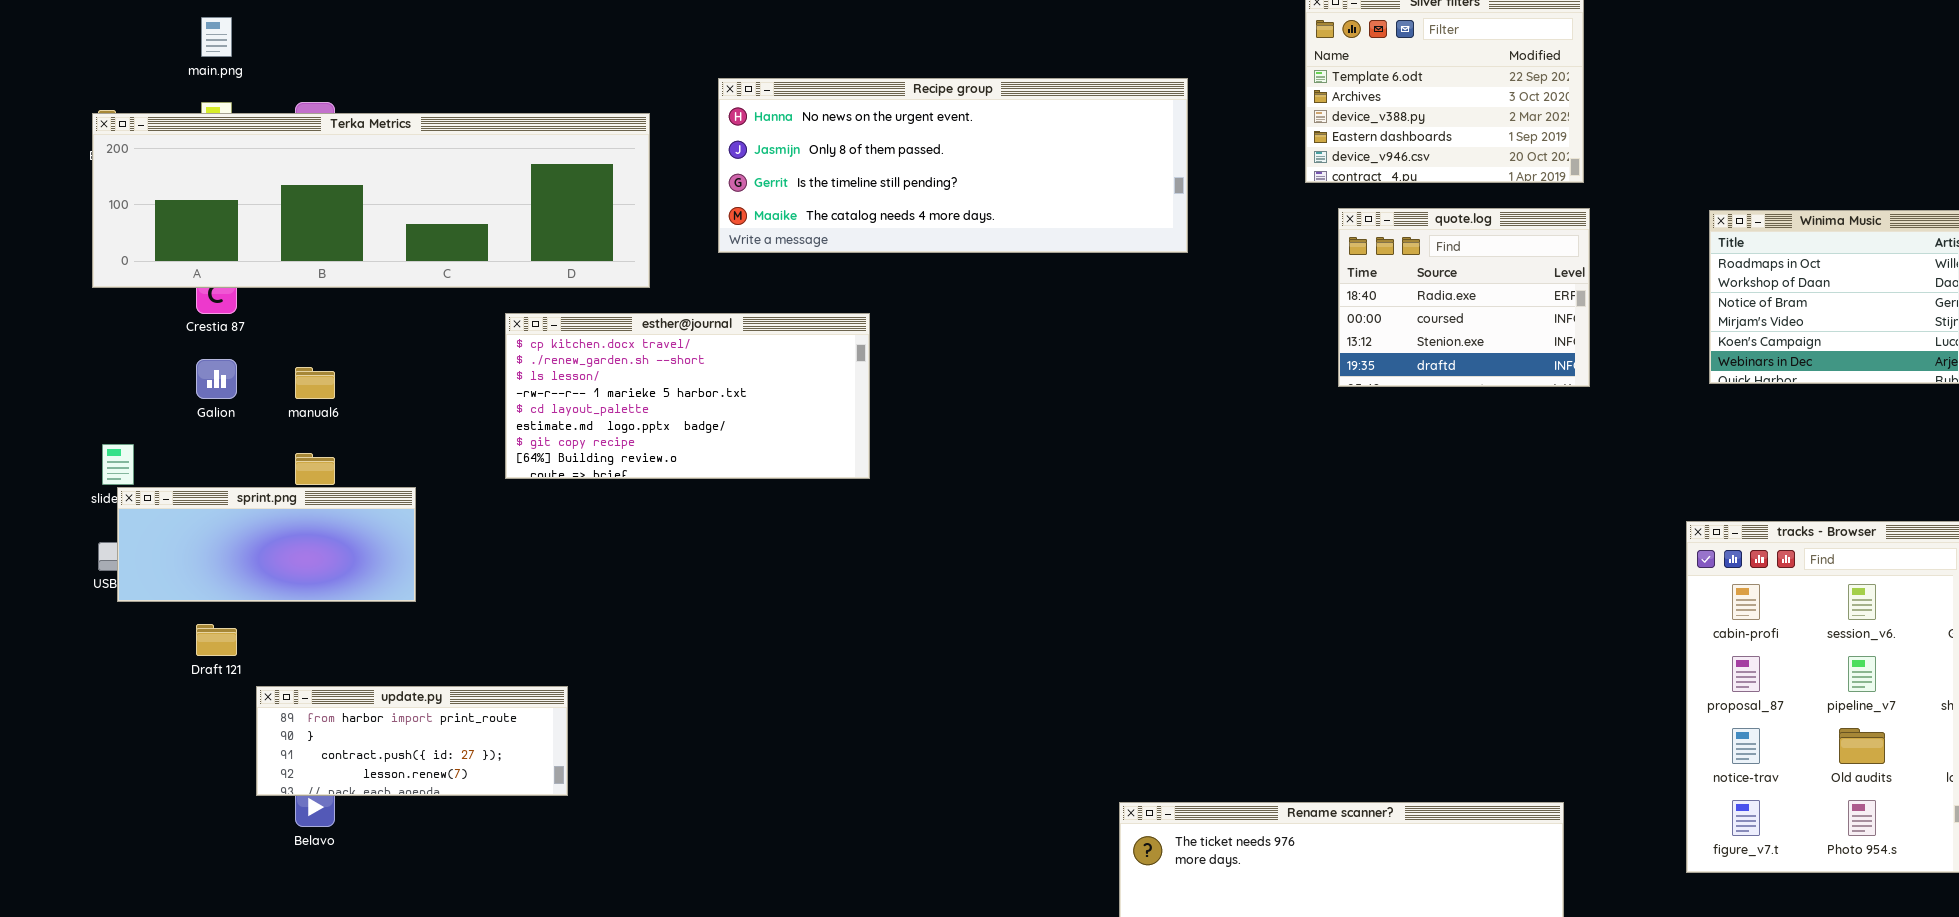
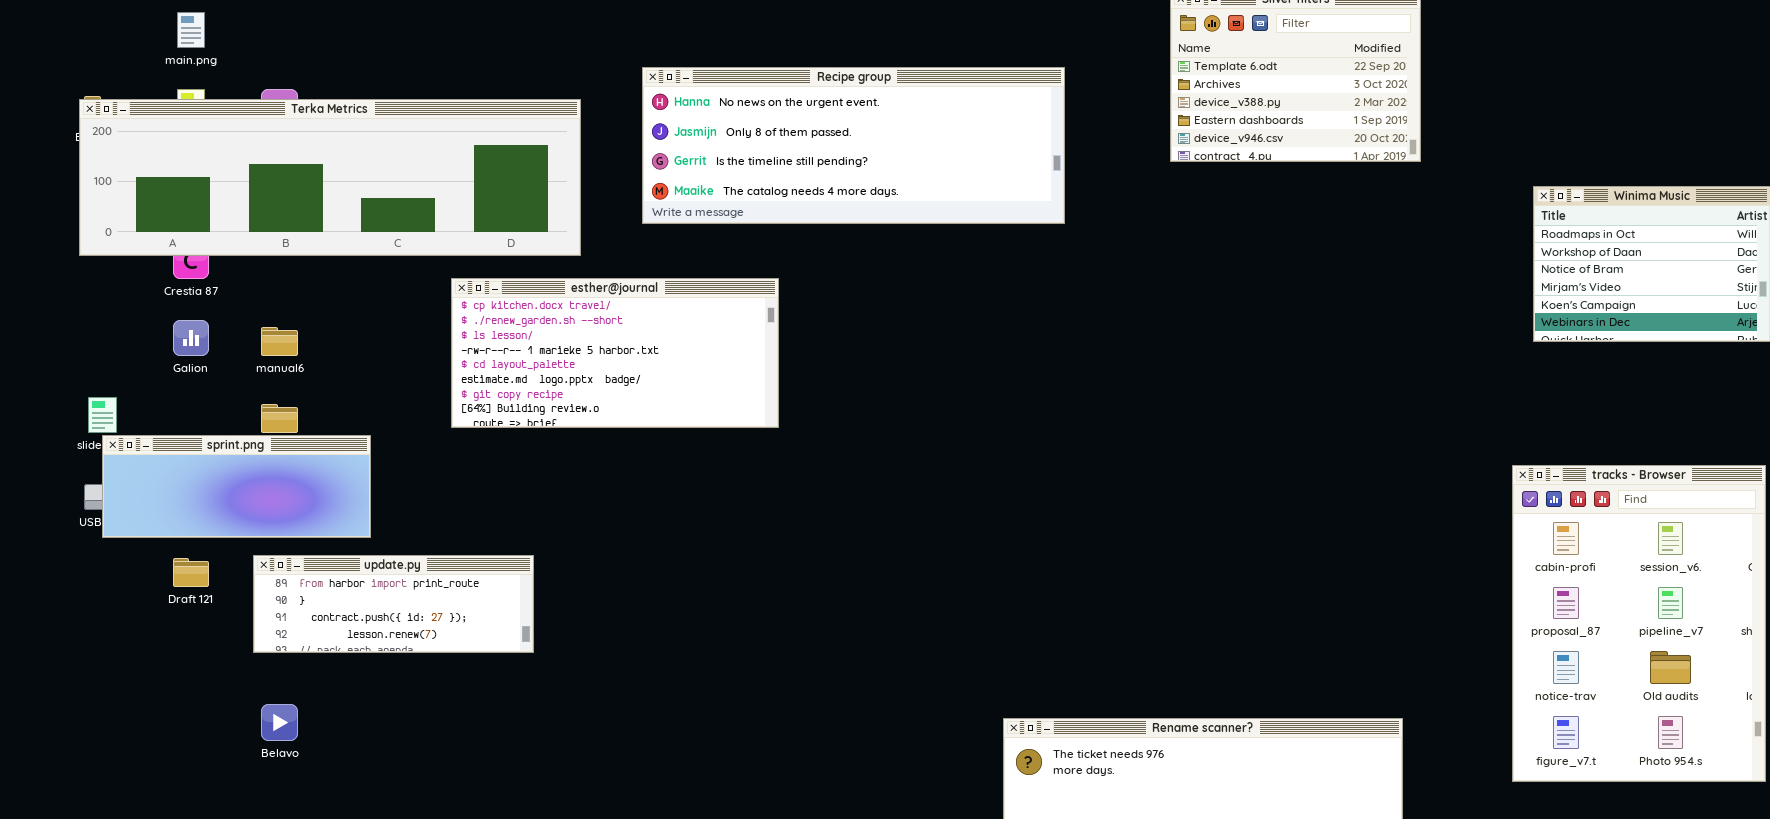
quote.log: [1338,208,1590,387] -> none, closed
update.py: [256,686,568,796] -> [253,555,534,653], moved

